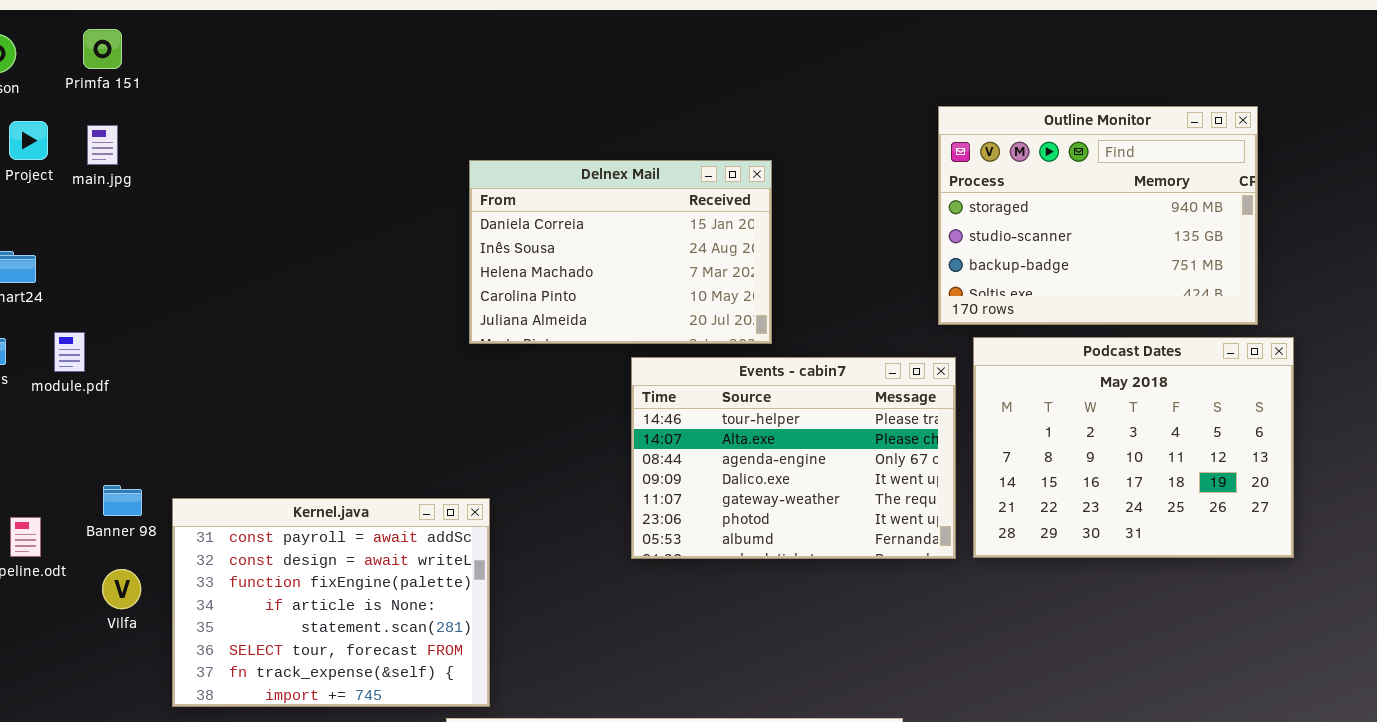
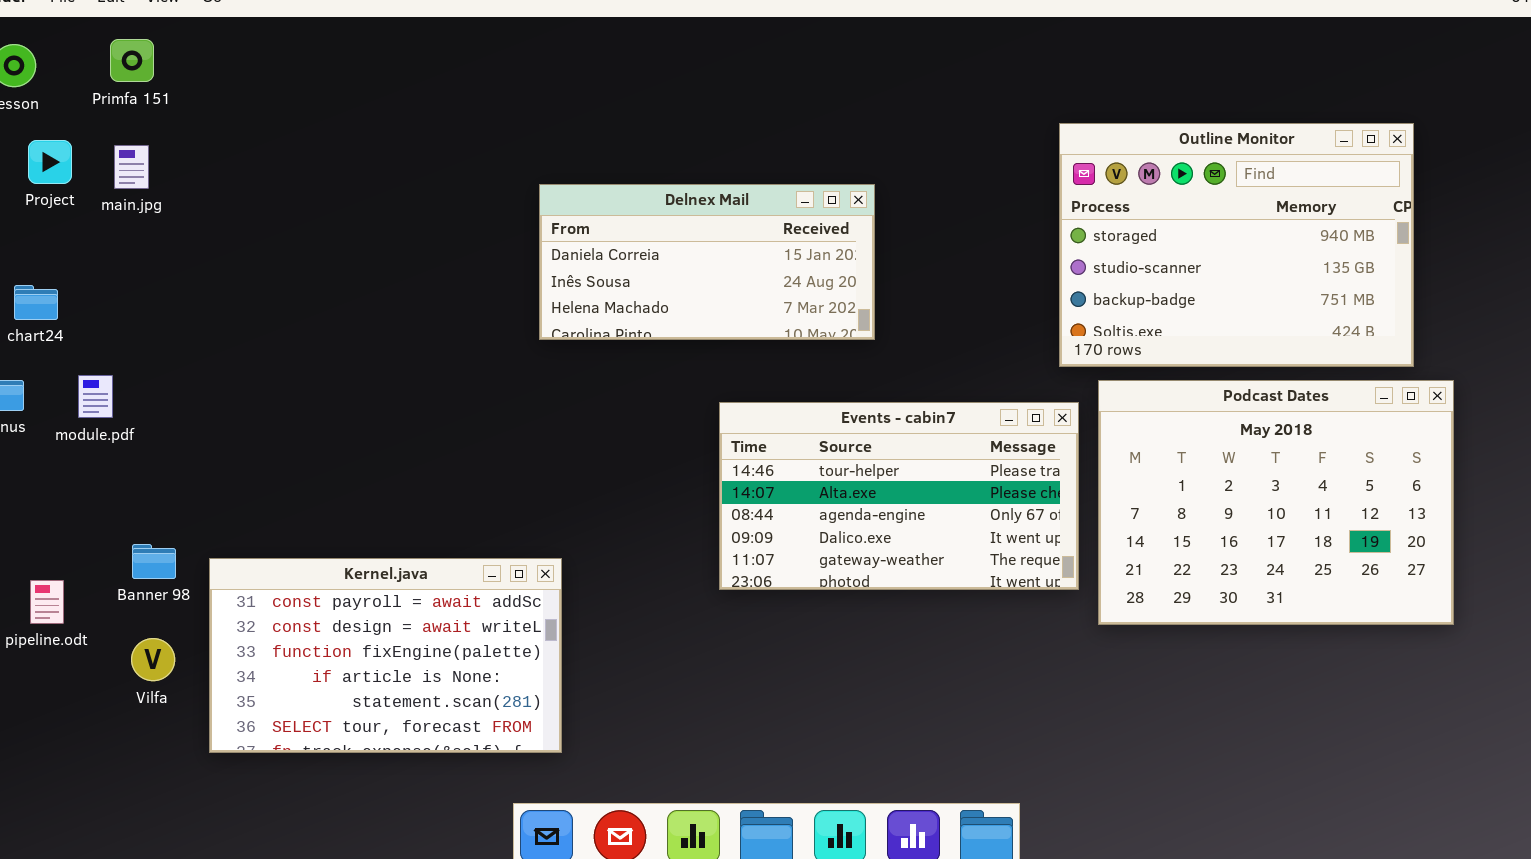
Delnex Mail: [469,160,772,344] -> [539,184,875,340], resized
Events - cabin7: [631,357,956,559] -> [719,402,1079,590], resized
Kernel.java: [172,498,490,707] -> [209,558,562,753], resized

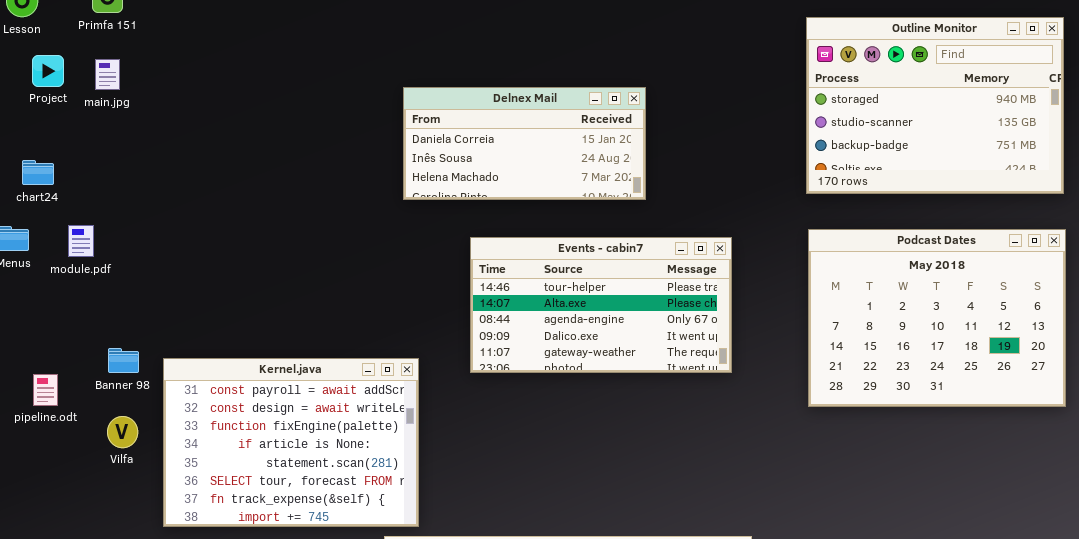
Outline Monitor: [1059,123,1414,367] -> [806,17,1064,194], moved
Events - cabin7: [719,402,1079,590] -> [470,237,732,373], moved
Kernel.java: [209,558,562,753] -> [163,358,419,527], resized

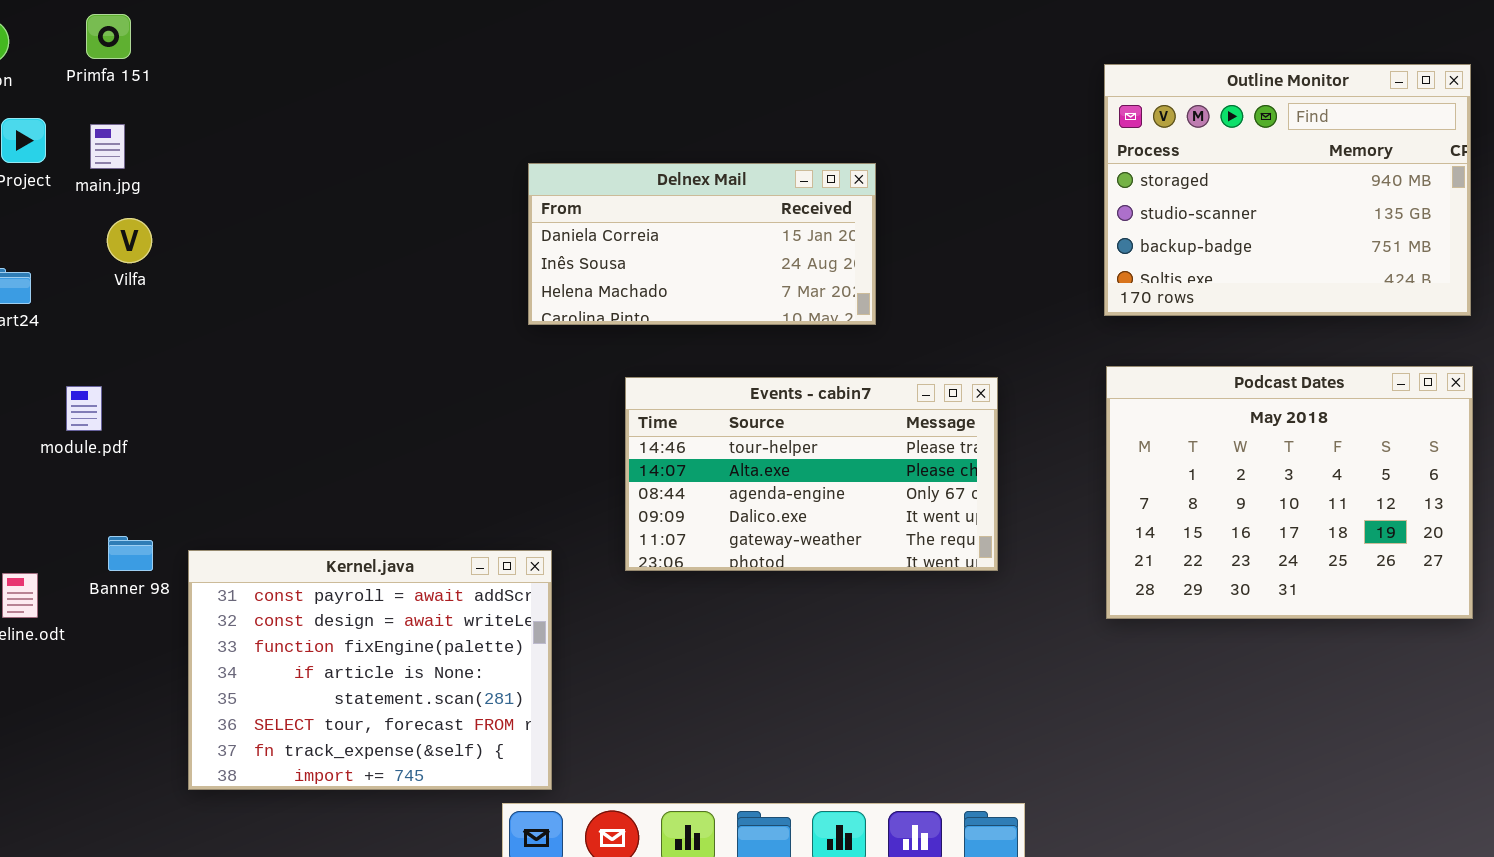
module.pdf: [68,225,94,257] -> [66,386,102,431], moved
Vilfa: [107,416,138,448] -> [107,218,152,263], moved

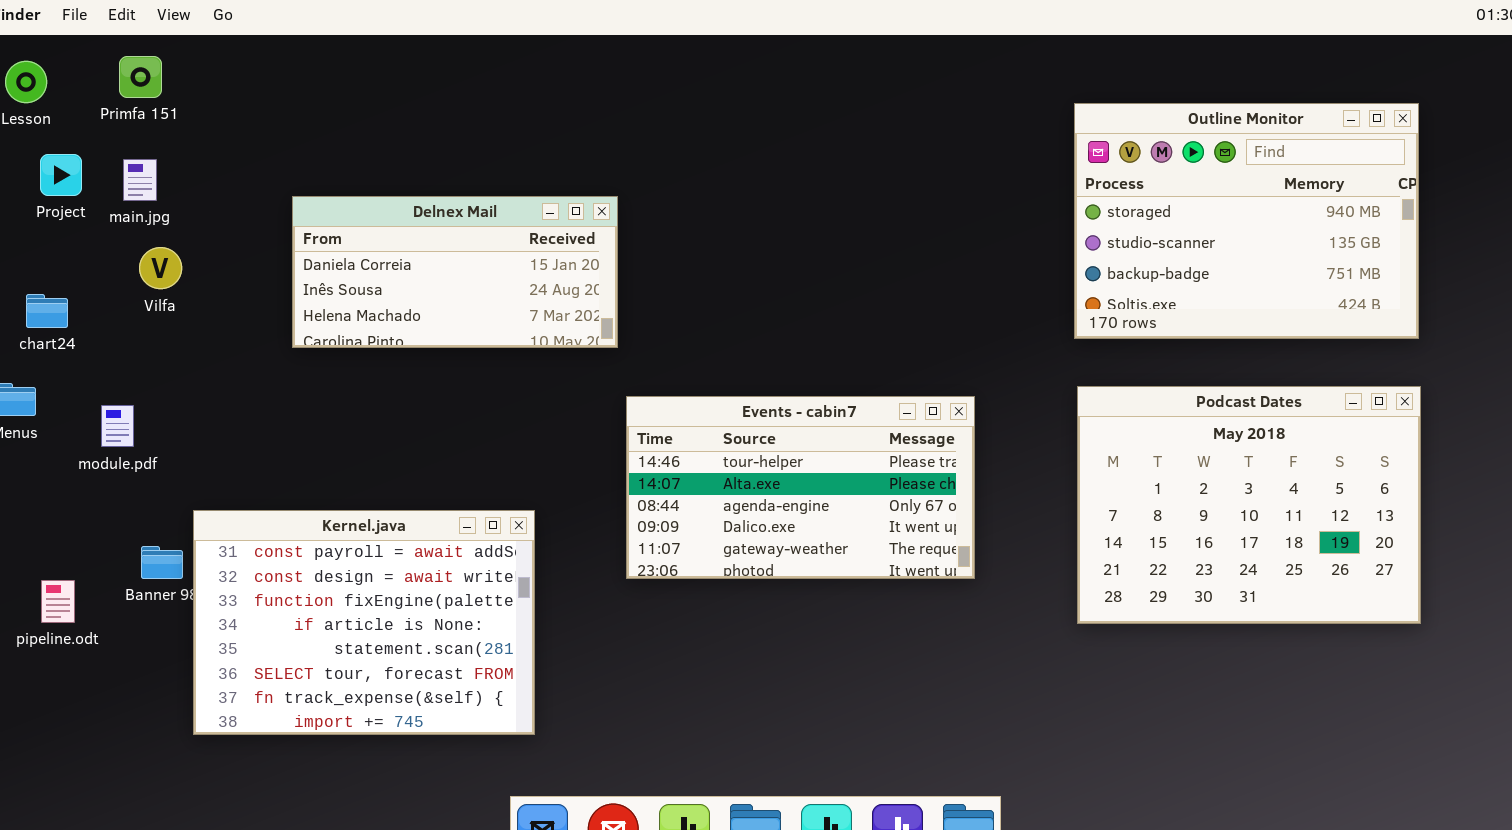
Delnex Mail: [528,163,876,325] -> [292,196,618,348], moved
Kernel.java: [188,550,552,790] -> [193,510,535,735], moved

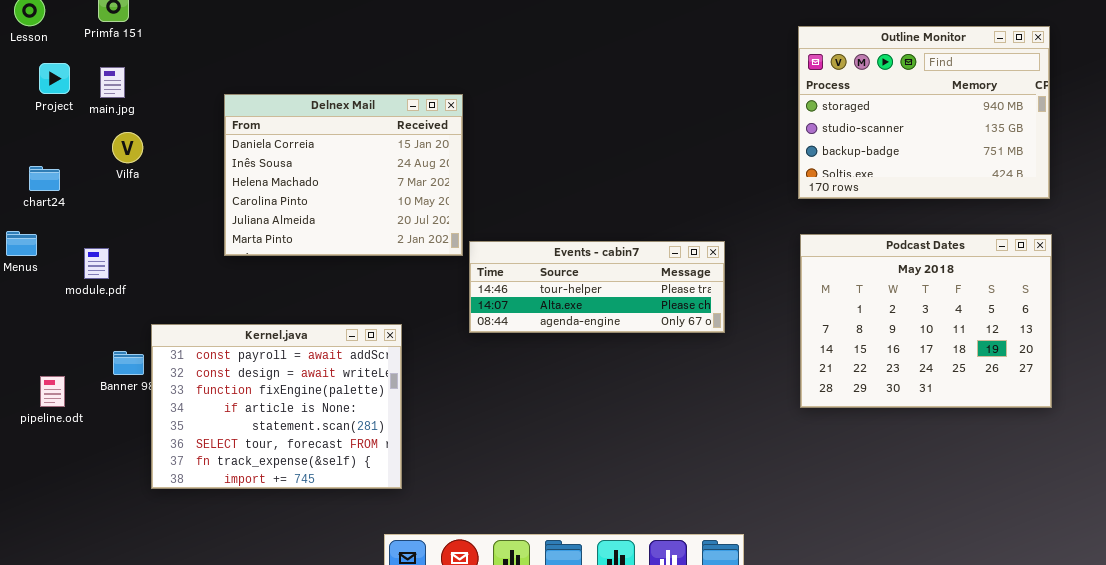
Delnex Mail: [292,196,618,348] -> [224,94,463,256], resized
Events - cabin7: [626,396,975,579] -> [469,241,725,333], resized

